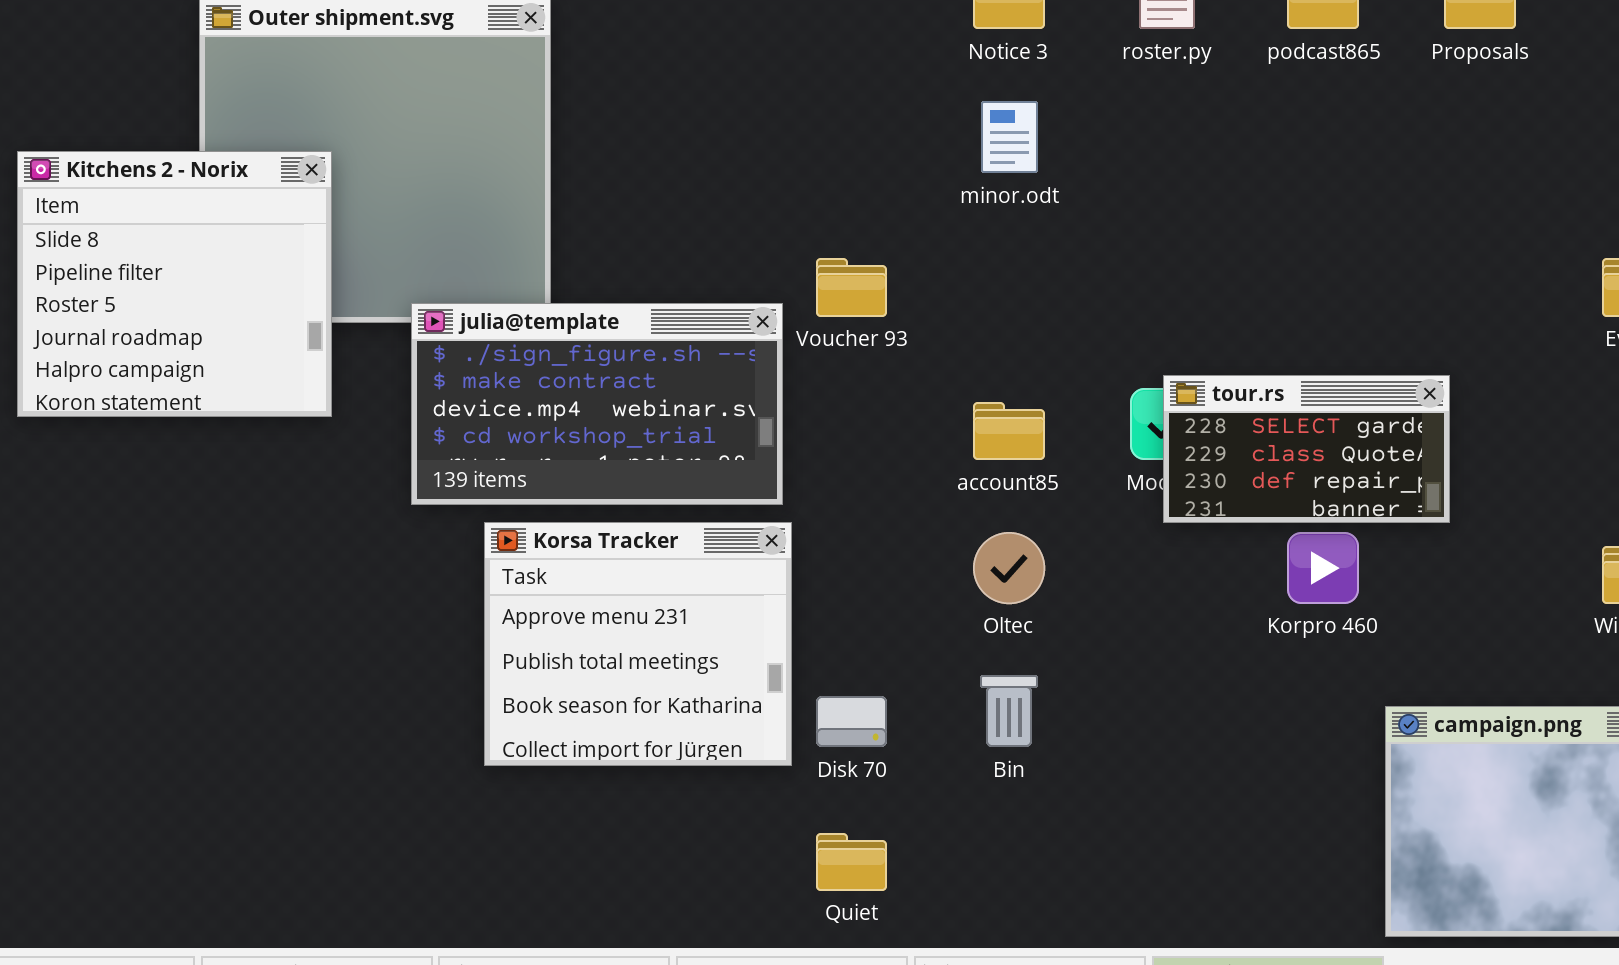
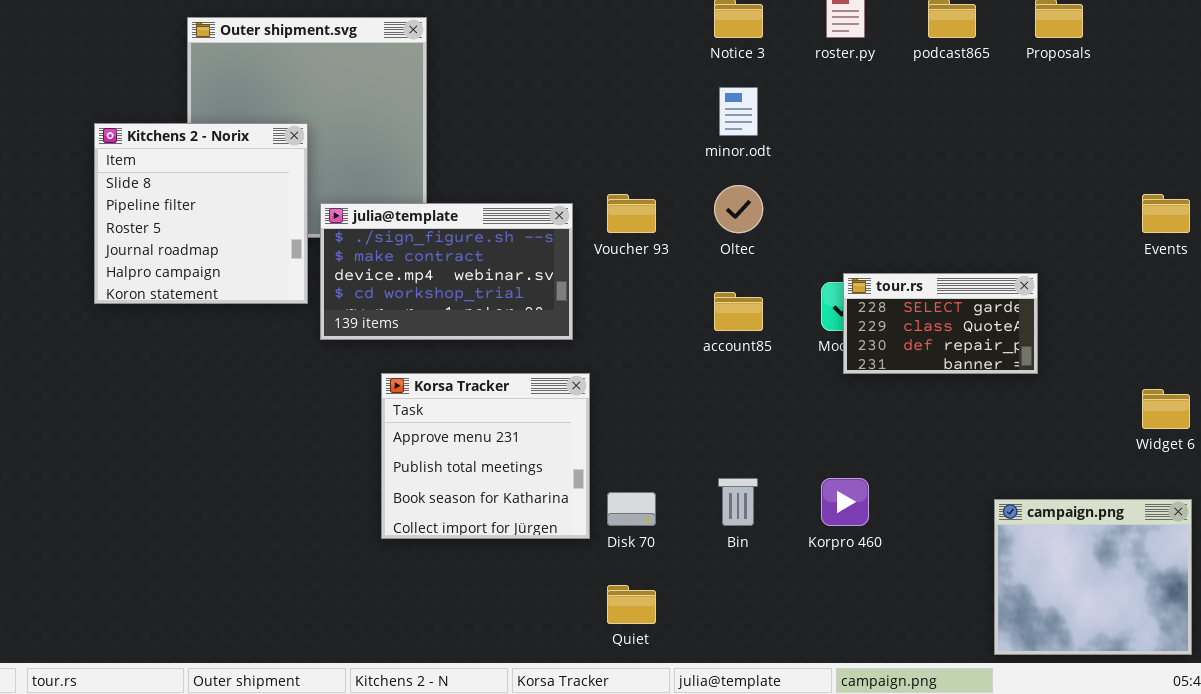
Kitchens 2 - Norix: [17,151,332,417] -> [94,123,308,304], moved
julia@template: [411,303,783,505] -> [320,203,573,340], moved
Oltec: [973,532,1045,604] -> [714,185,763,233], moved
Korpro 460: [1287,532,1359,604] -> [821,478,869,526], moved

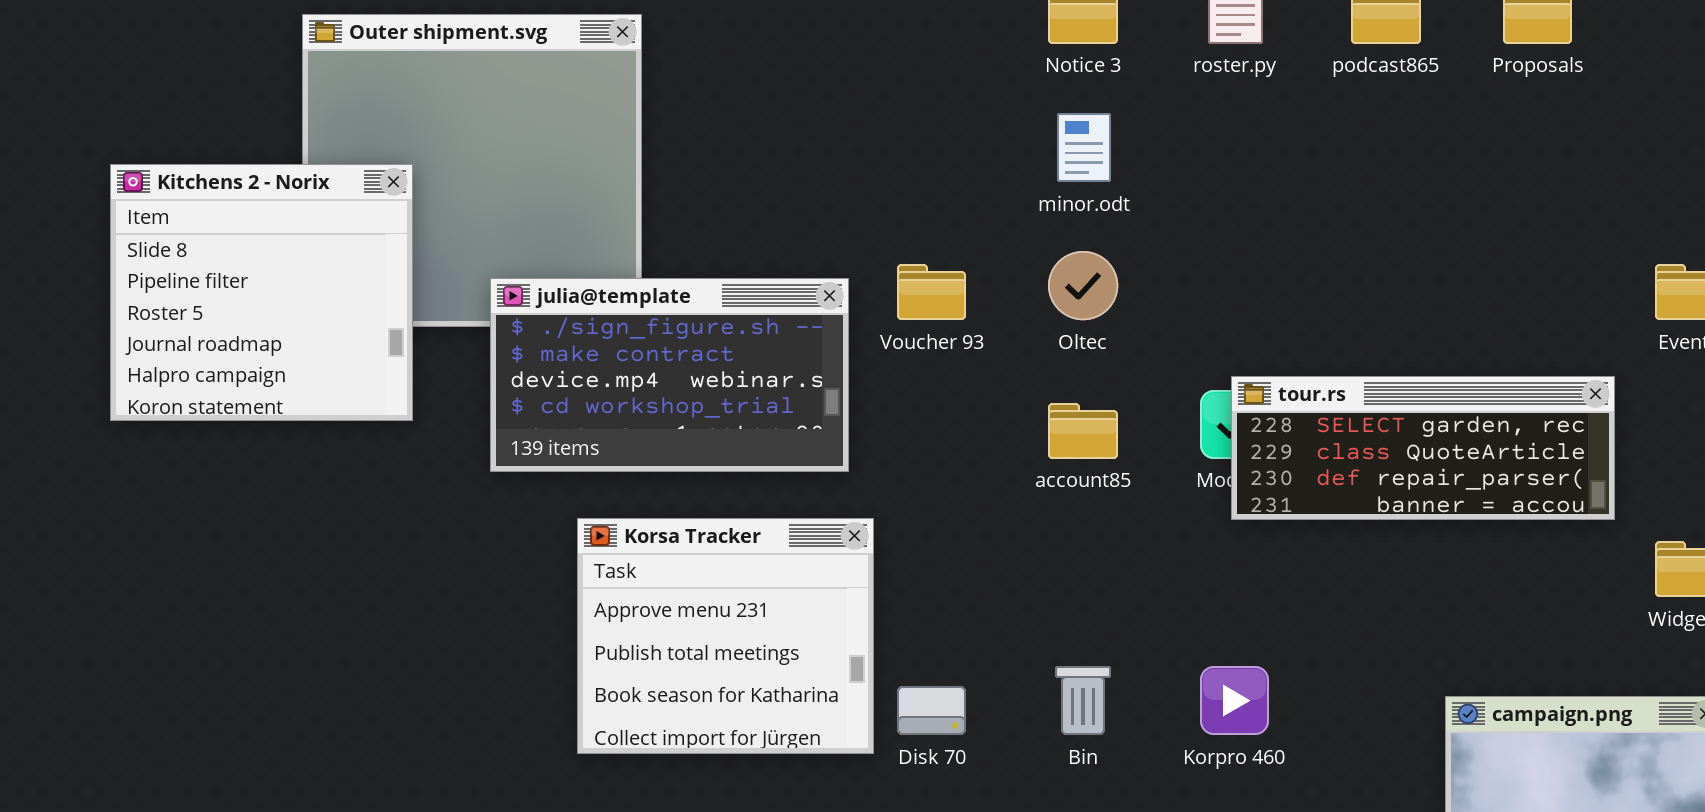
Kitchens 2 - Norix: [94,123,308,304] -> [110,164,413,421], moved
tour.rs: [843,273,1038,374] -> [1231,376,1615,520], resized

